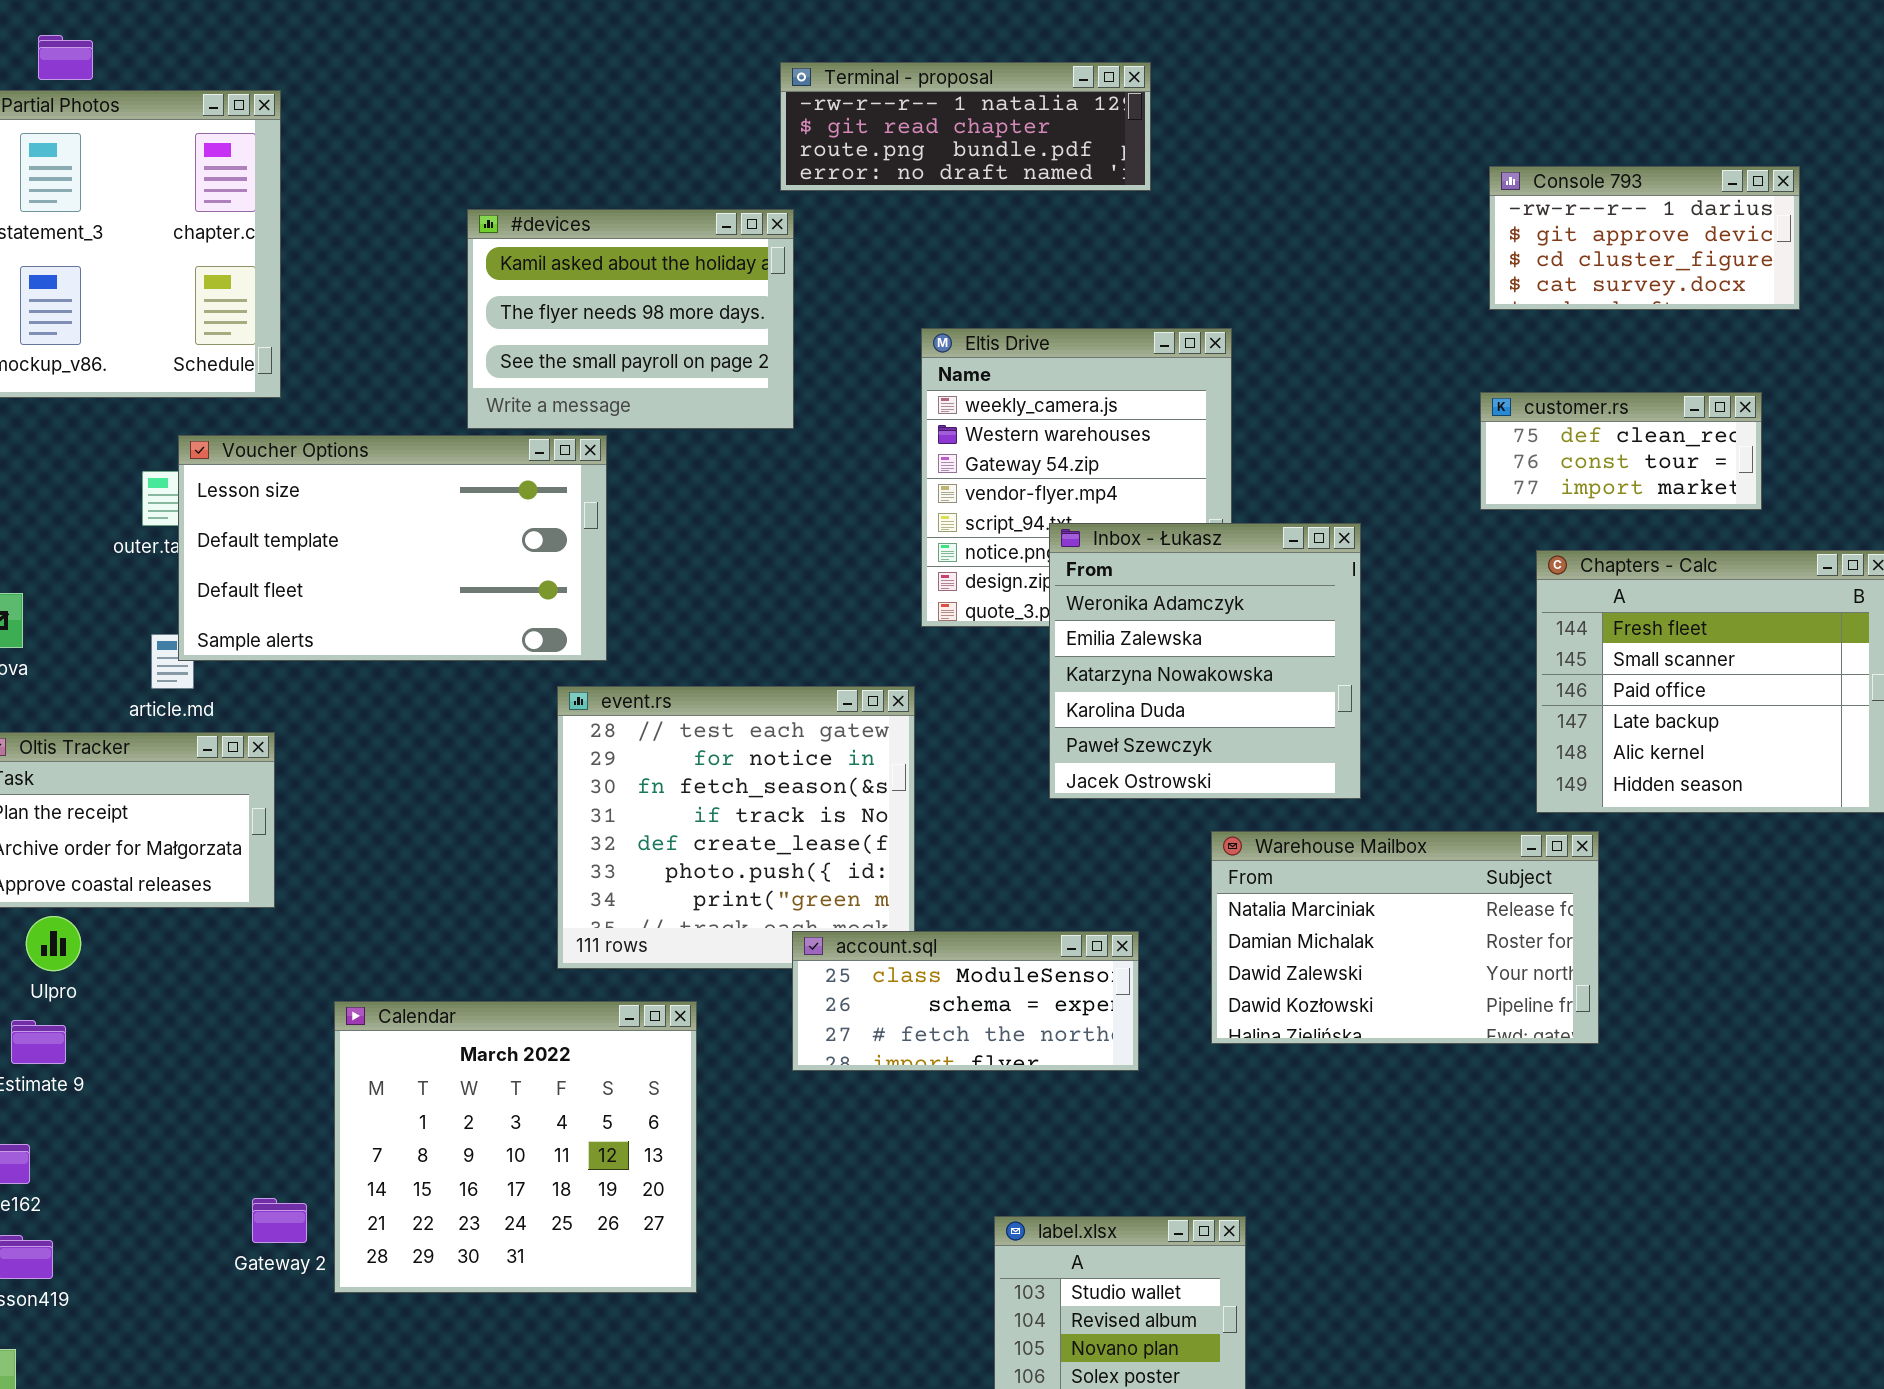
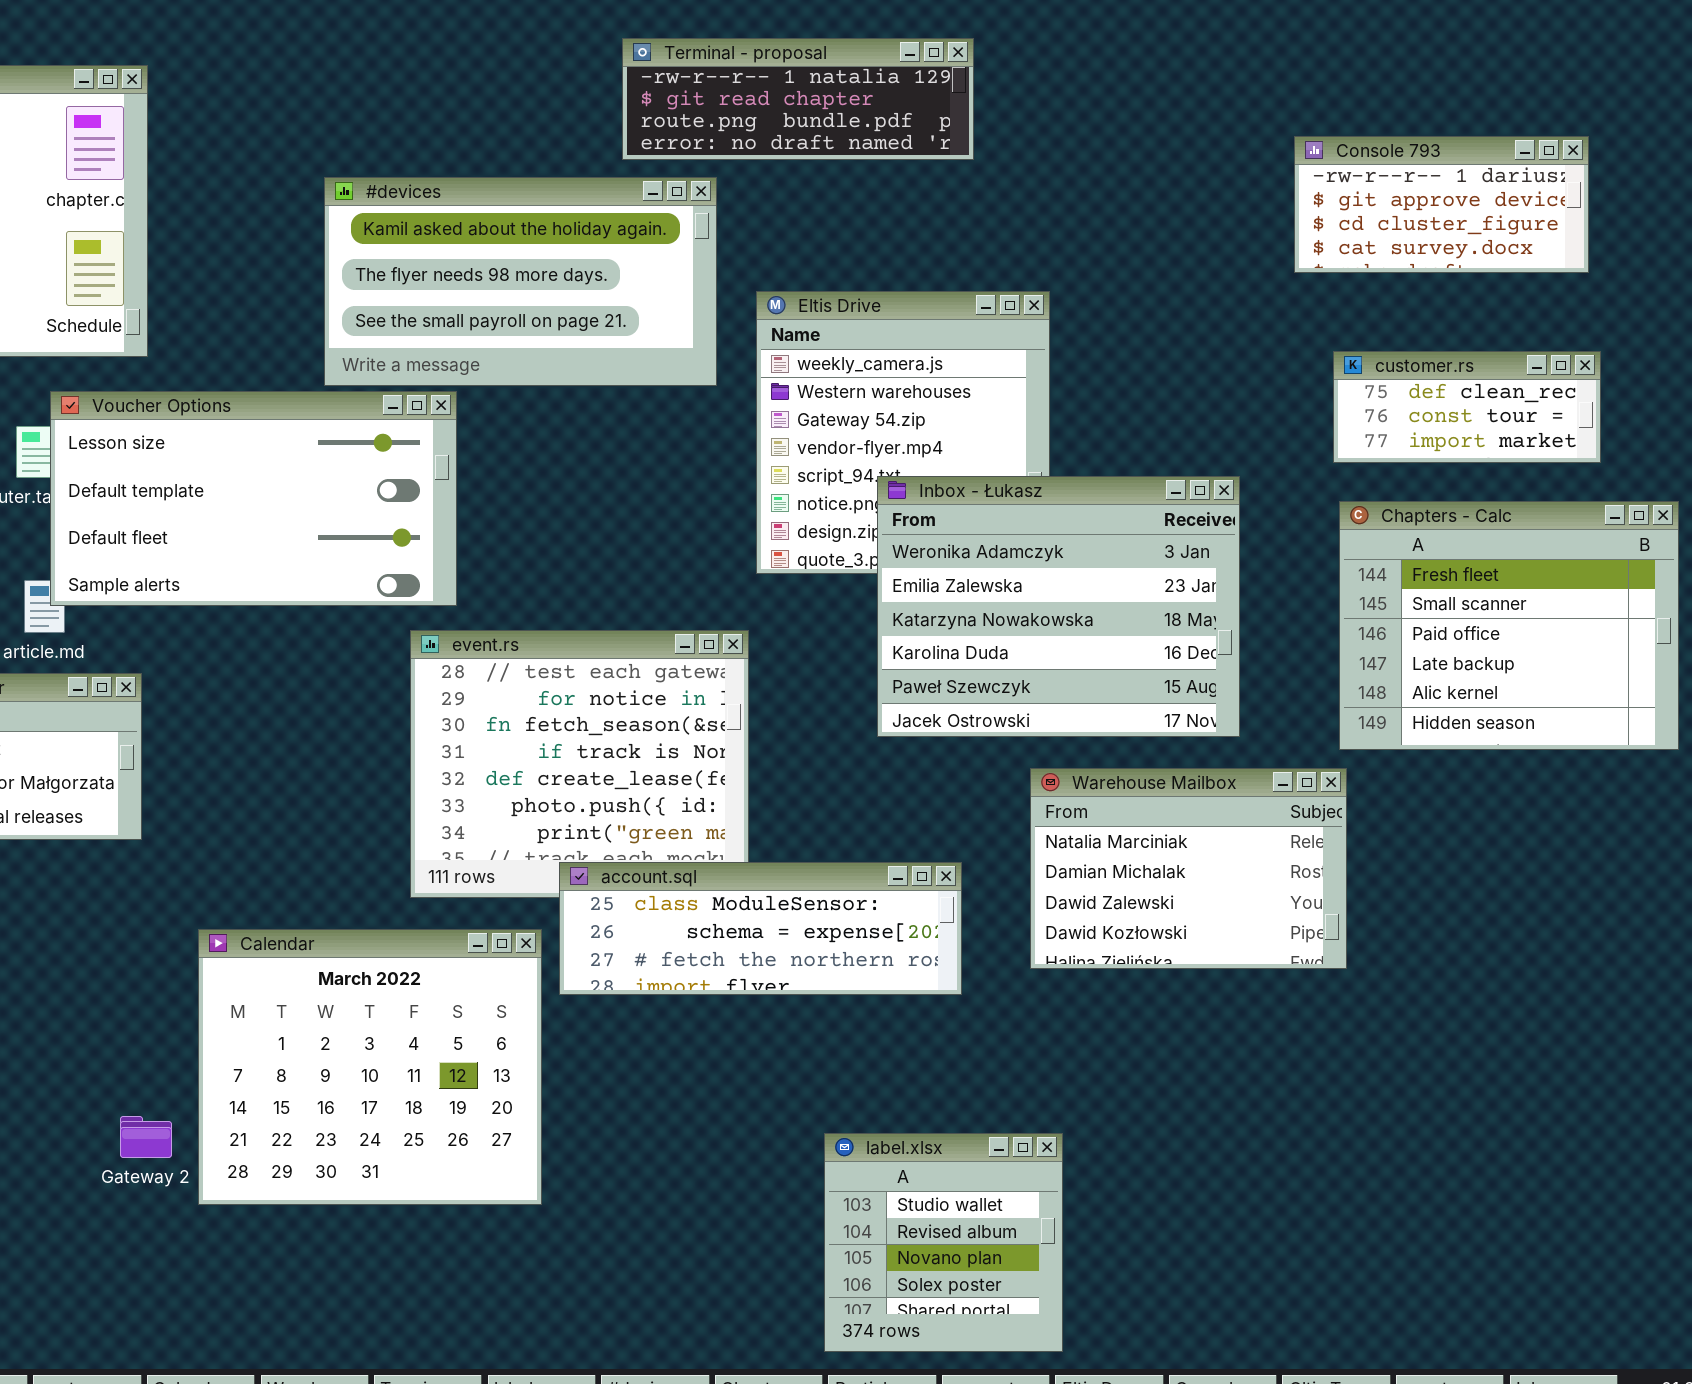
#devices: [467,209,794,429] -> [324,177,717,386], resized
customer.rs: [1480,392,1762,510] -> [1333,351,1601,463], moved
Inbox - Łukasz: [1049,523,1361,799] -> [877,476,1240,737], resized
Warehouse Mailbox: [1211,831,1599,1044] -> [1030,768,1347,969], resized
account.sql: [792,931,1139,1071] -> [559,862,962,995], resized

